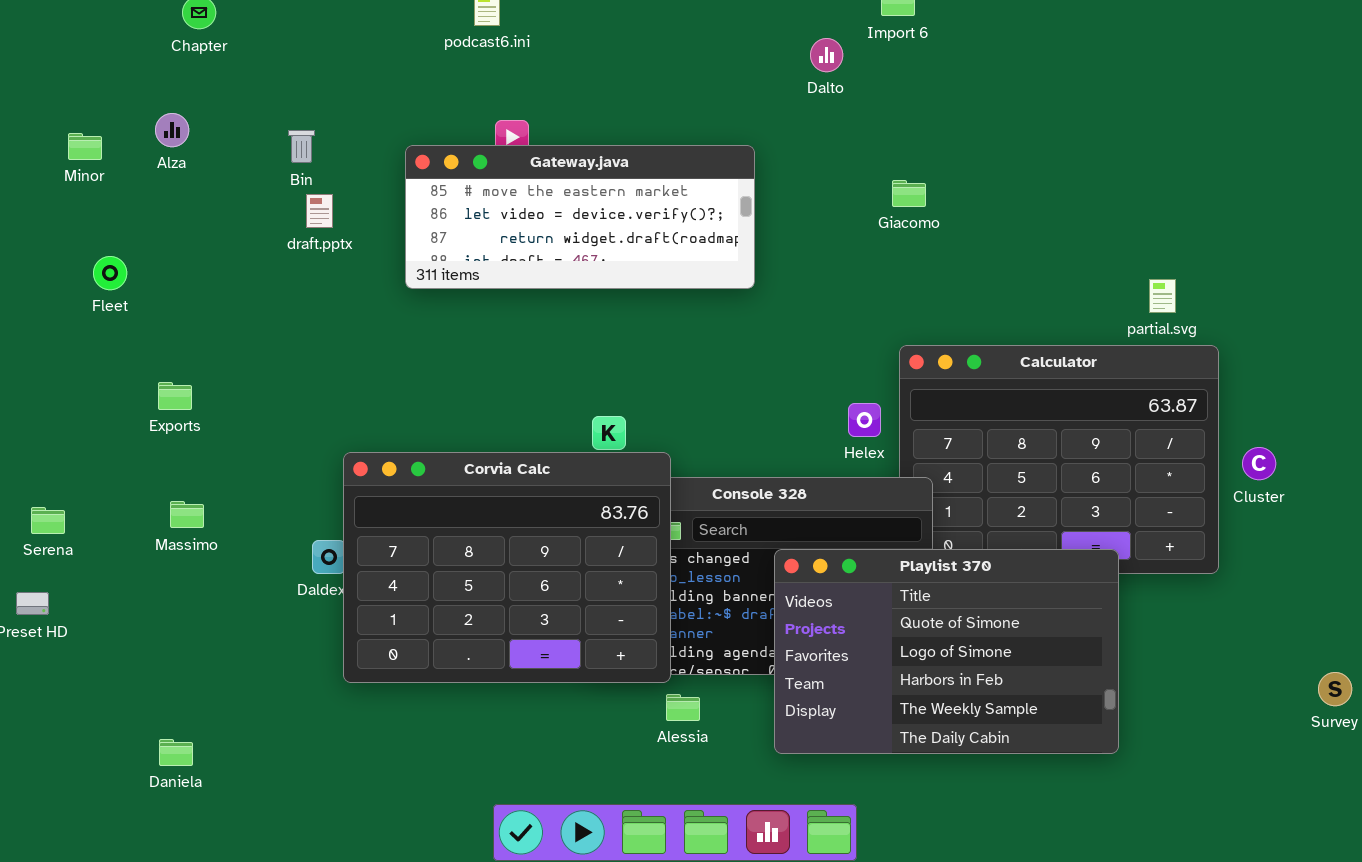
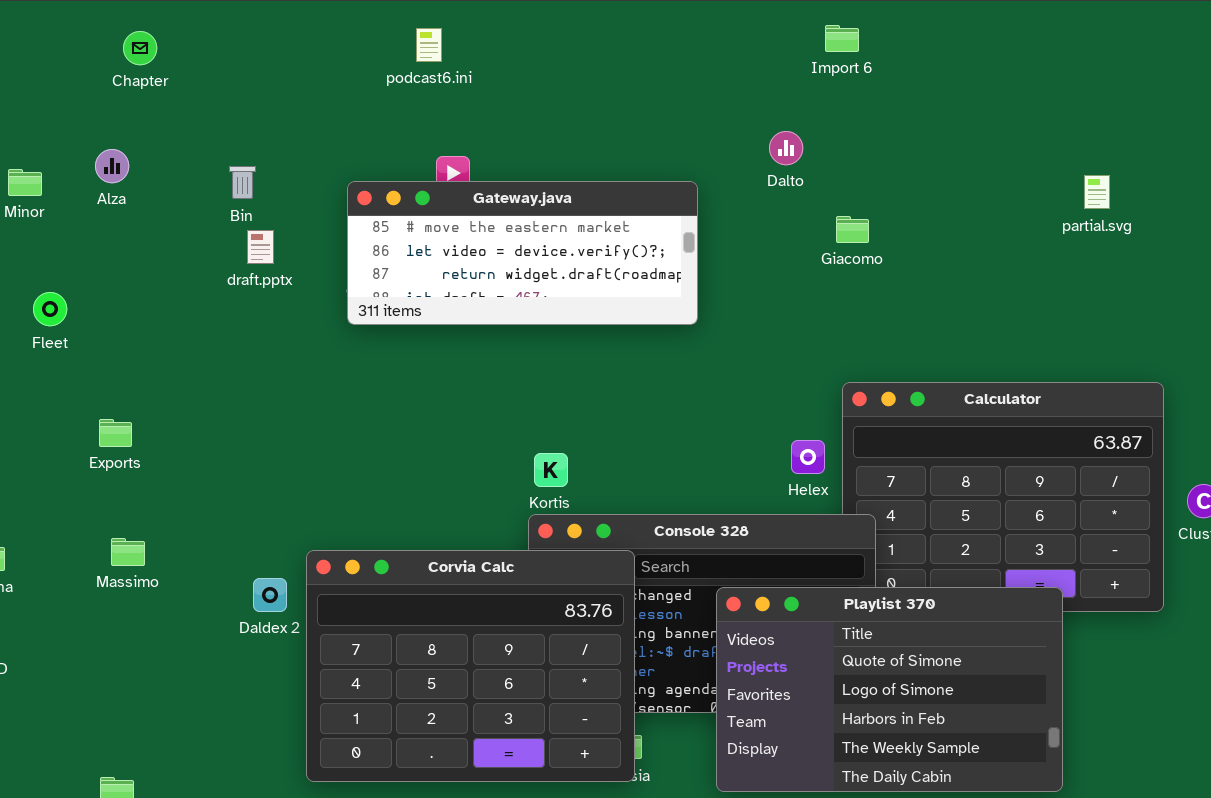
Dalto: [810,38,843,72] -> [769,131,803,165], moved
partial.svg: [1149,279,1176,313] -> [1084,175,1110,209], moved
Corvia Calc: [343,452,671,683] -> [306,550,635,782], moved

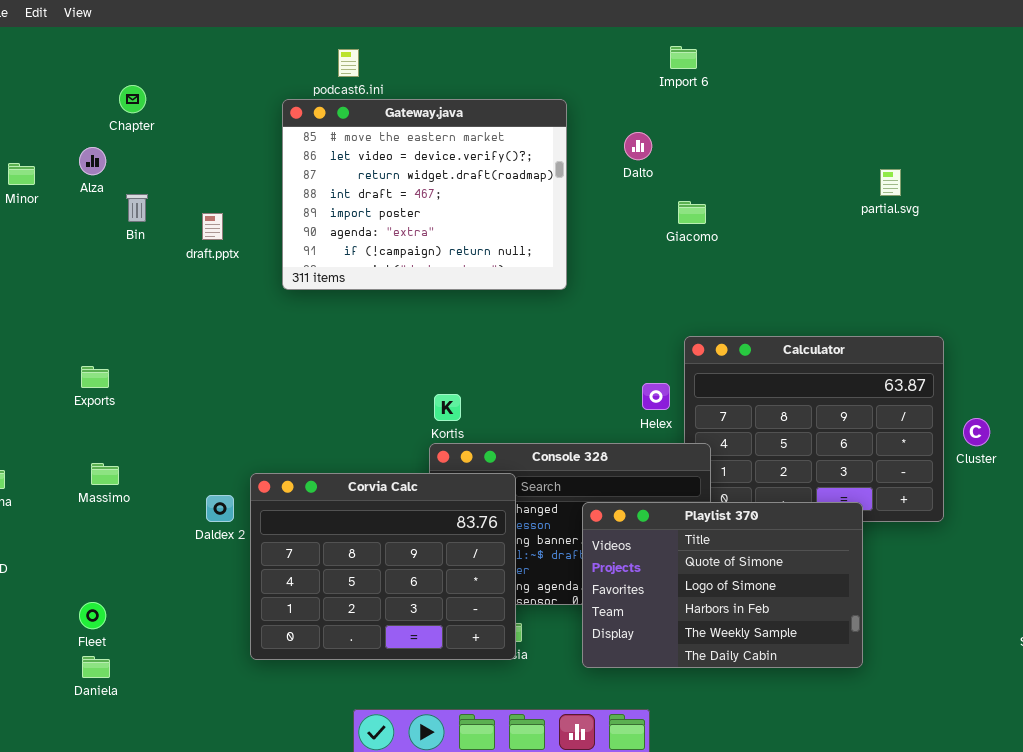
Chapter: [123,31,157,65] -> [119,85,146,113], moved
Bin: [229,166,256,199] -> [126,194,148,222], moved
Gateway.java: [347,181,698,325] -> [282,99,567,290], resized
Fleet: [33,292,67,326] -> [79,602,106,629], moved

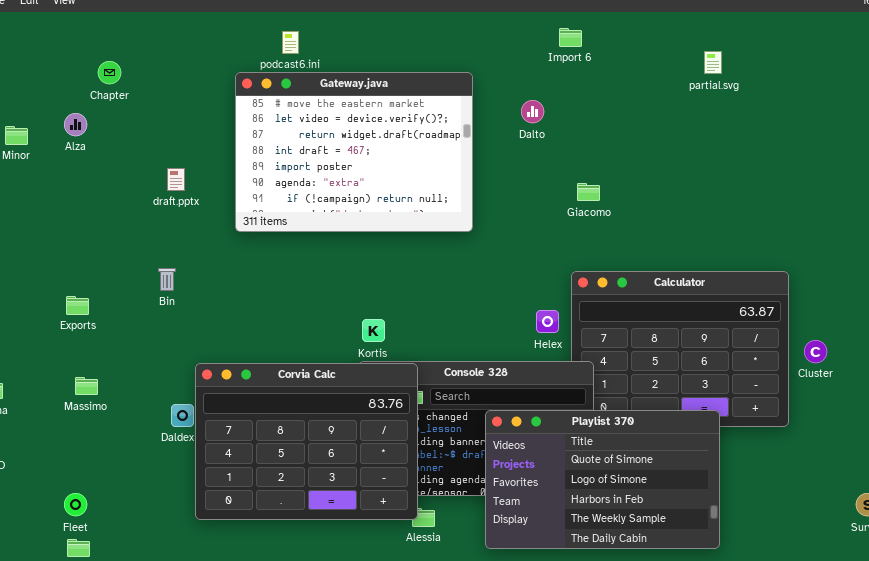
partial.svg: [880,169,901,196] -> [704,51,722,74], moved
Bin: [126,194,148,222] -> [158,268,176,291], moved
Giacomo: [678,201,706,224] -> [577,183,600,201], moved
Corvia Calc: [250,473,516,660] -> [195,363,418,520], moved

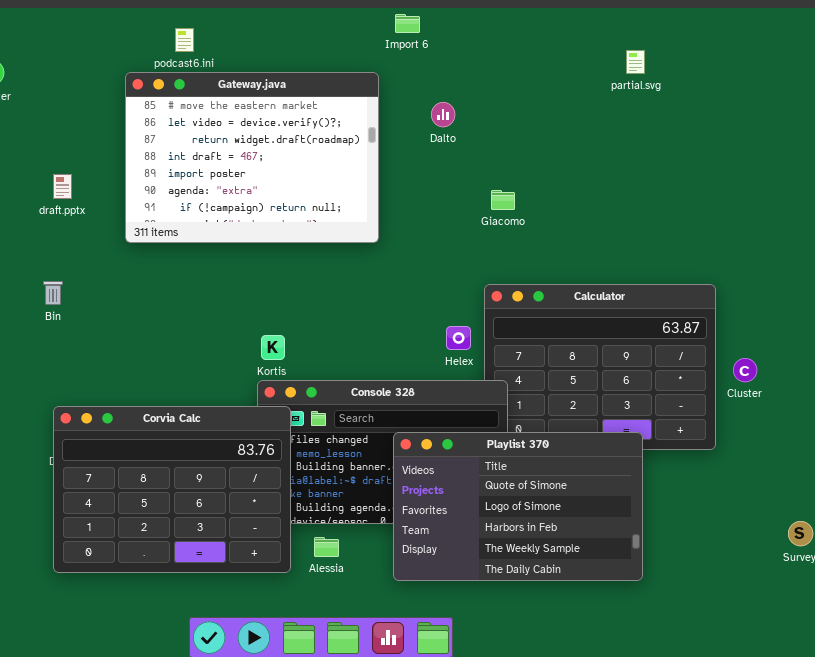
Import 6: [559,28,582,47] -> [395,14,420,33], moved
Corvia Calc: [195,363,418,520] -> [53,406,291,573], moved

